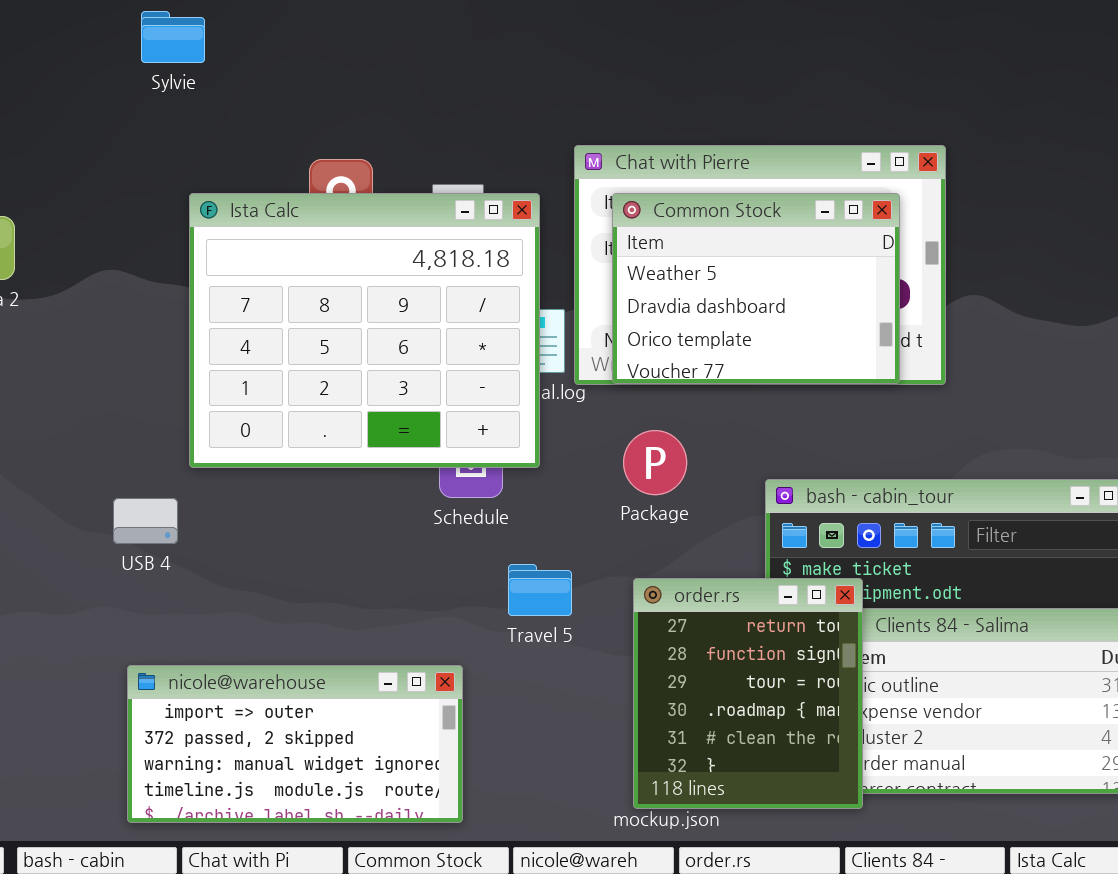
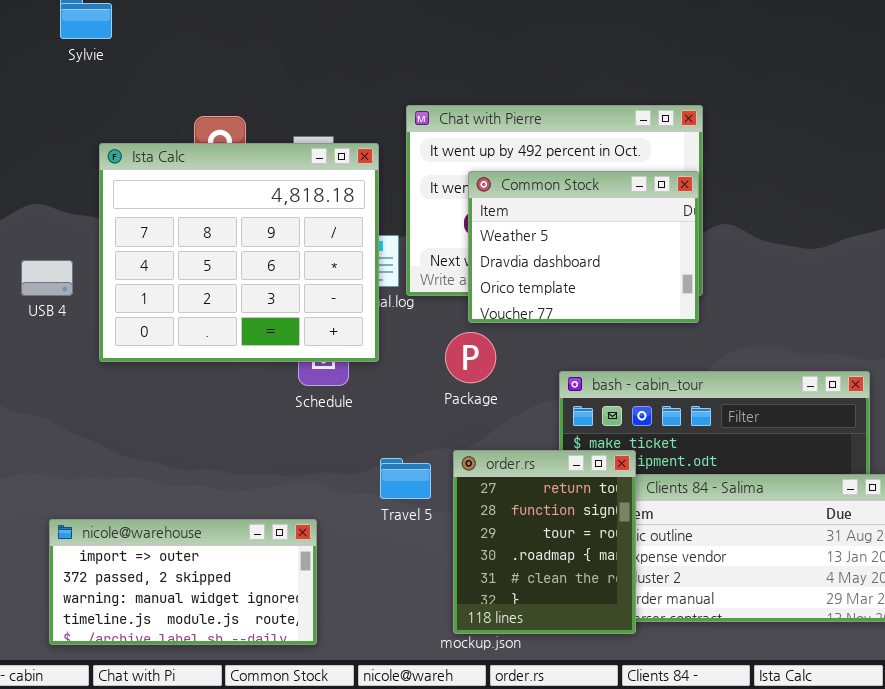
Common Stock: [612,193,900,384] -> [468,171,699,323], moved
USB 4: [113,498,178,544] -> [21,260,73,296], moved
Travel 5: [508,564,572,616] -> [380,458,431,499], moved

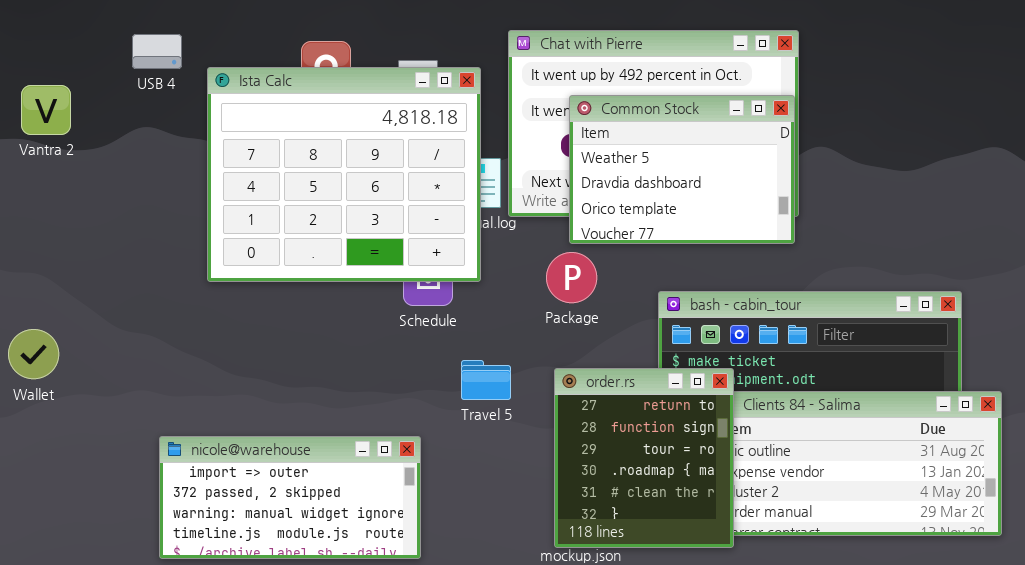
USB 4: [21,260,73,296] -> [132,34,182,69], moved
Travel 5: [380,458,431,499] -> [461,360,511,400], moved

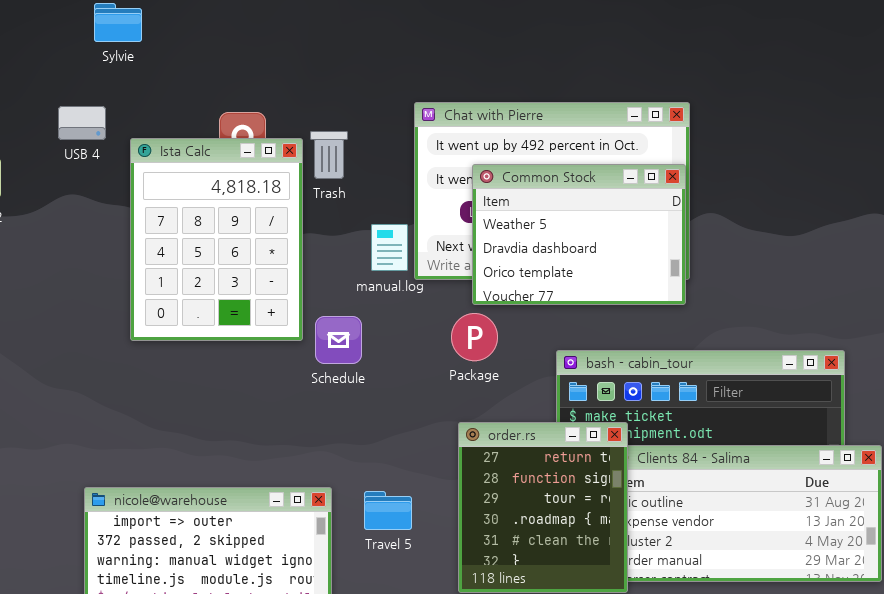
Ista Calc: [207,67,481,282] -> [130,138,303,341], resized
Travel 5: [461,360,511,400] -> [364,491,412,530], moved

